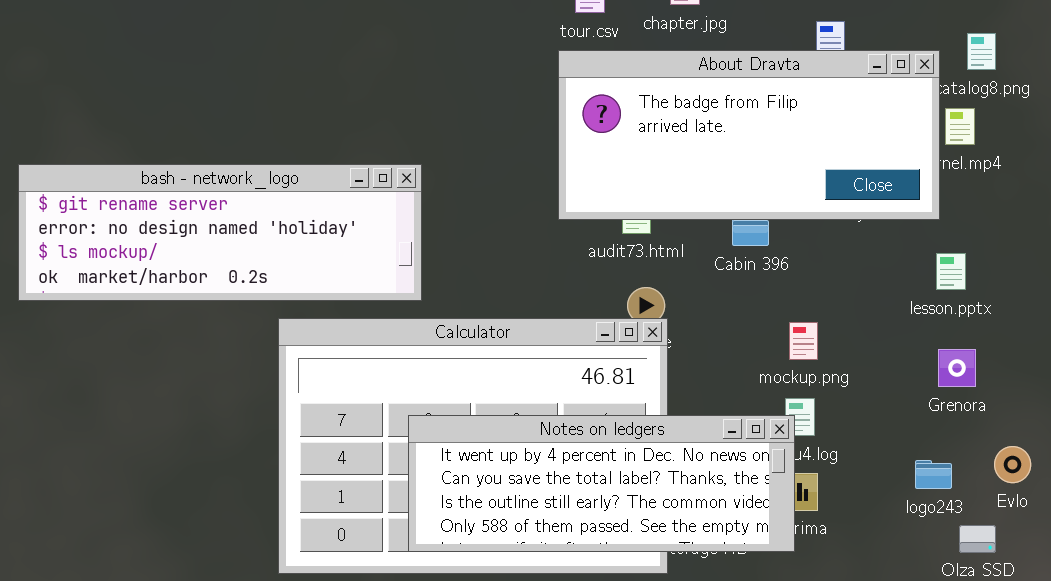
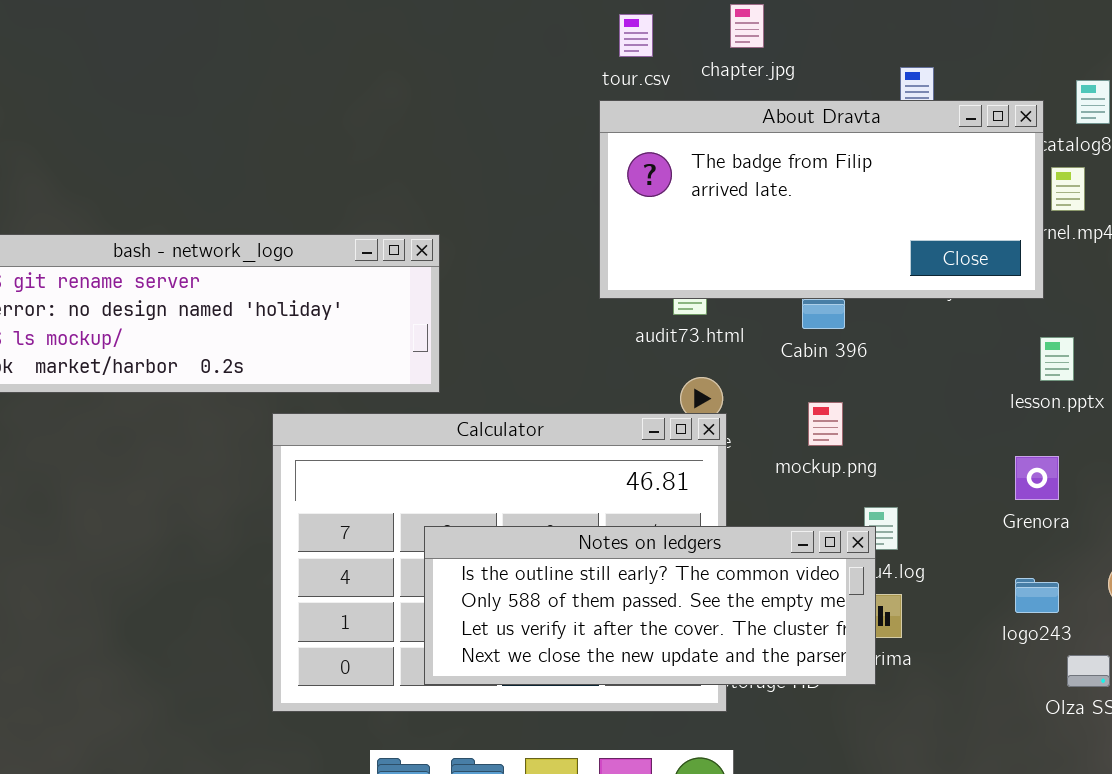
mockup.png: [789,322,818,360] -> [808,402,843,446], moved
Grenora: [938,349,976,387] -> [1015,456,1059,500], moved
Notes on ledgers: [408,415,795,552] -> [424,526,876,685], scrolled down 2 rows

